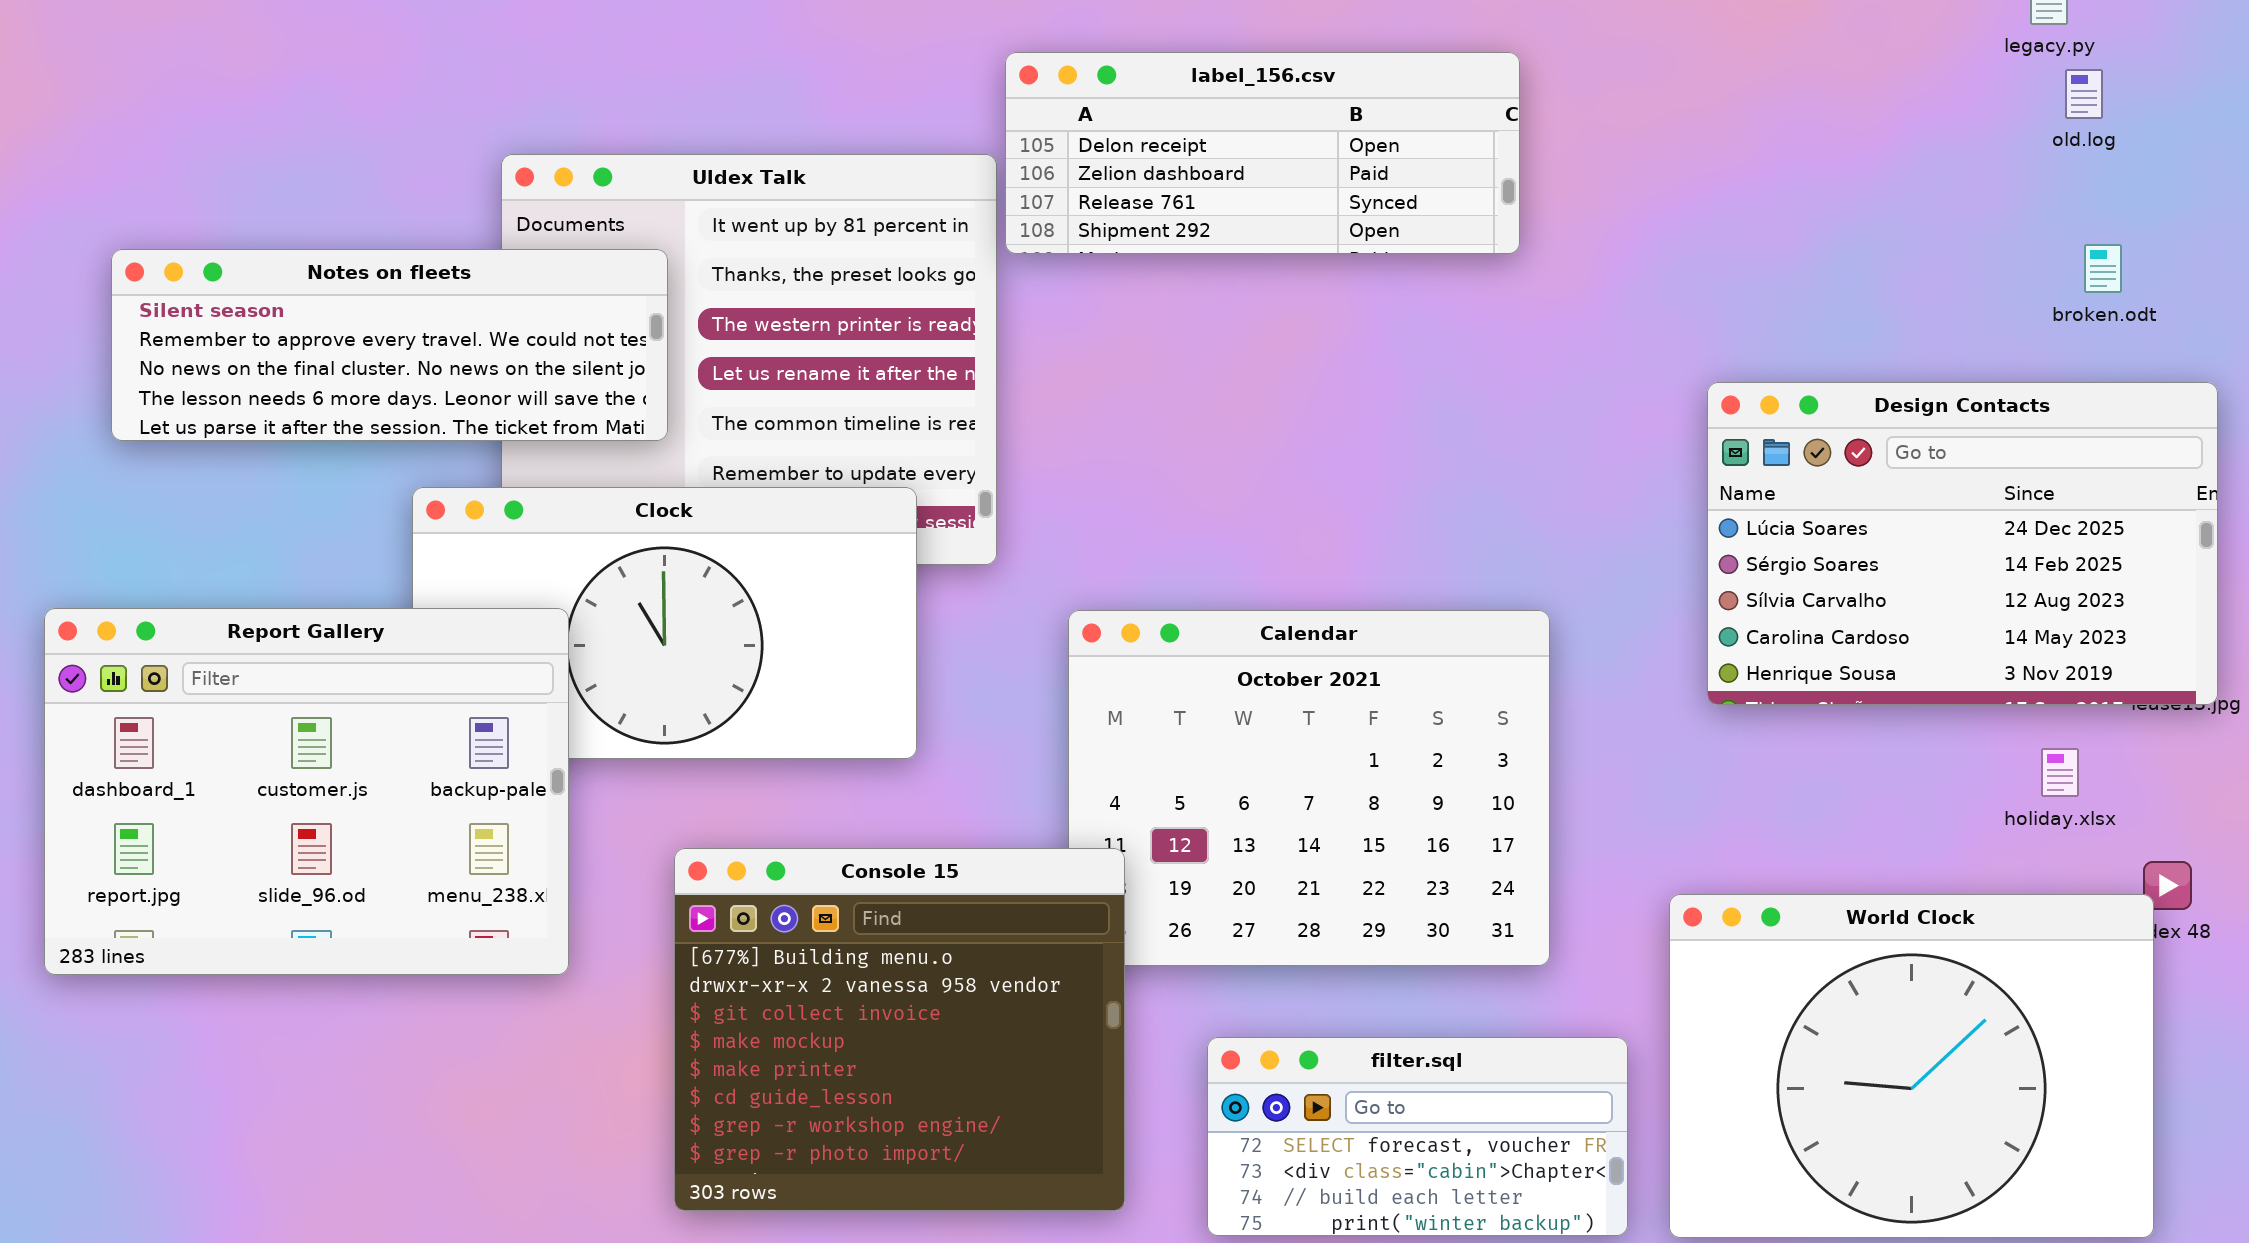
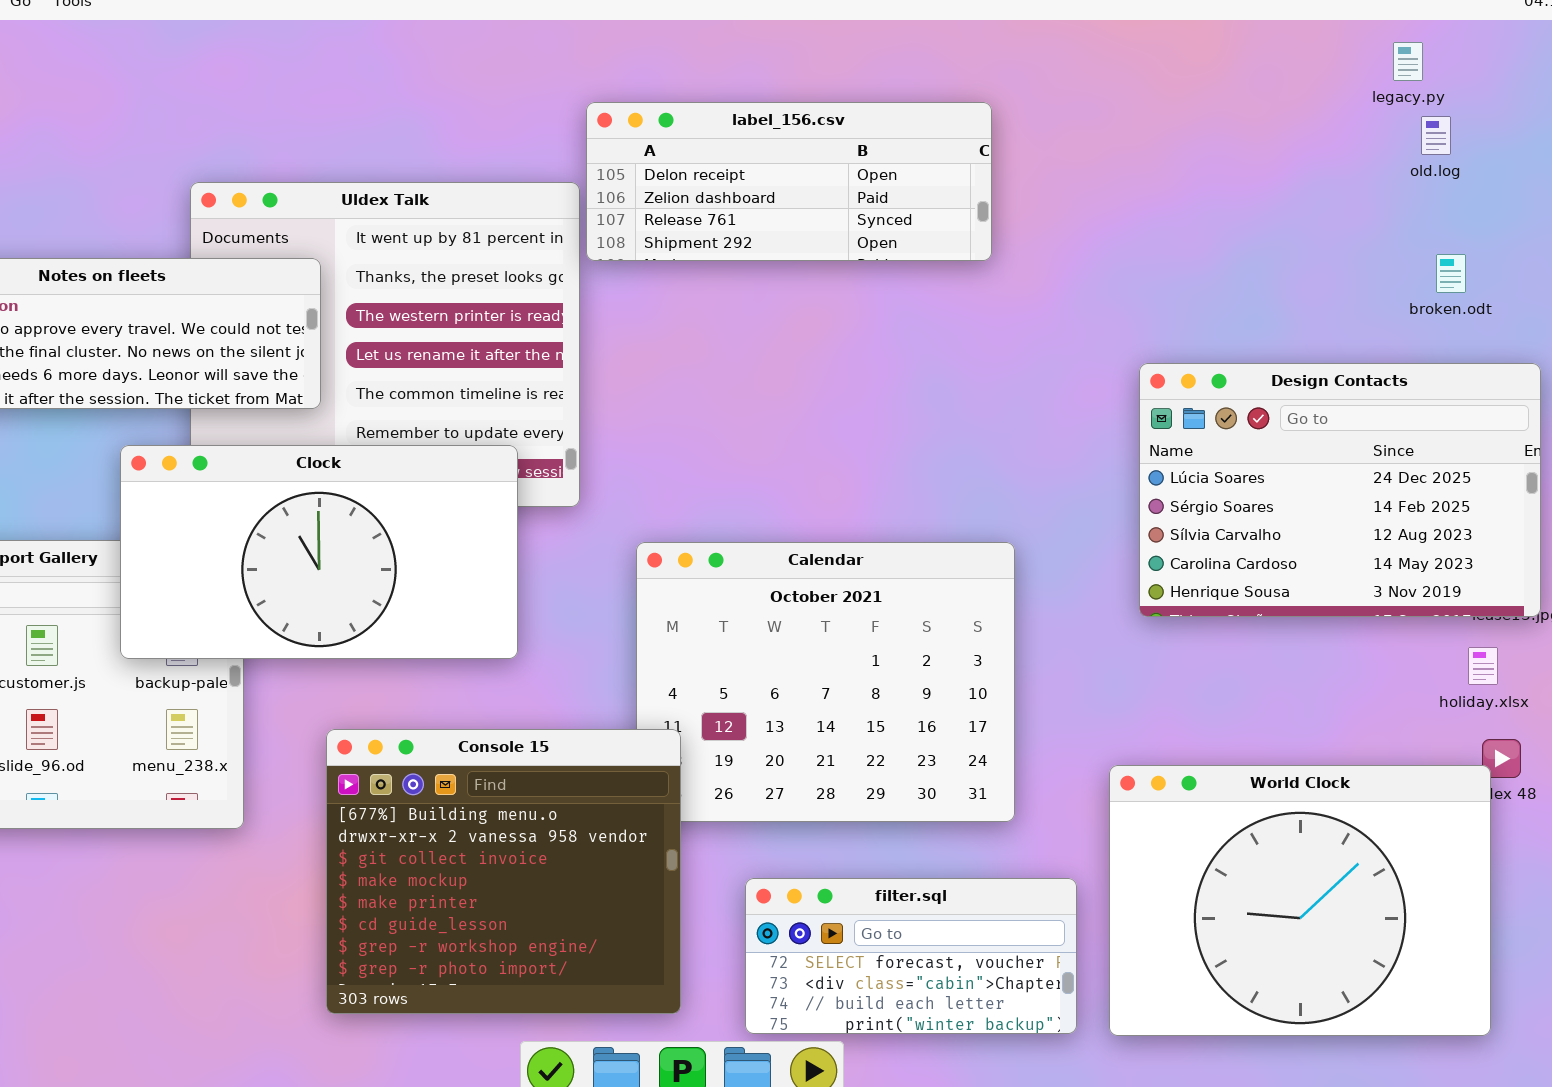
Clock: [412,487,917,759] -> [120,445,518,659], raised
holiday.xlsx: [2041,748,2079,797] -> [1468,647,1498,685], moved

